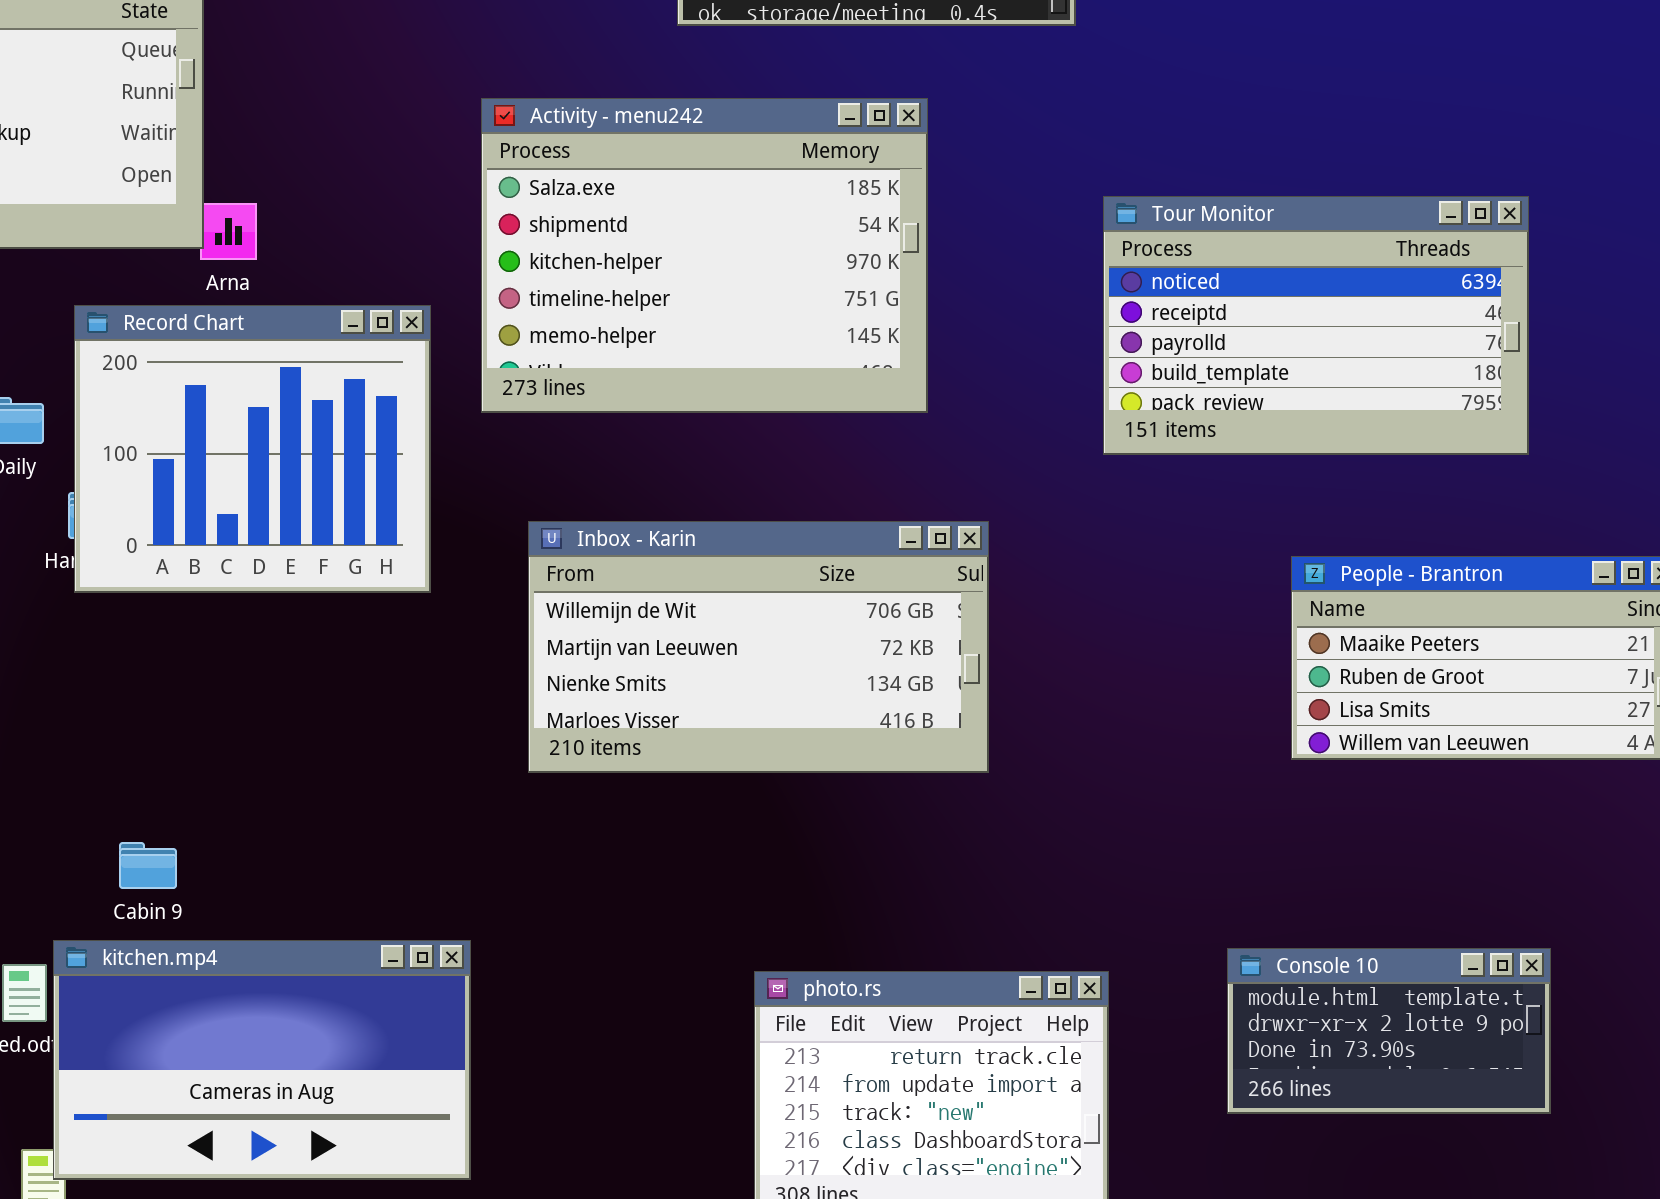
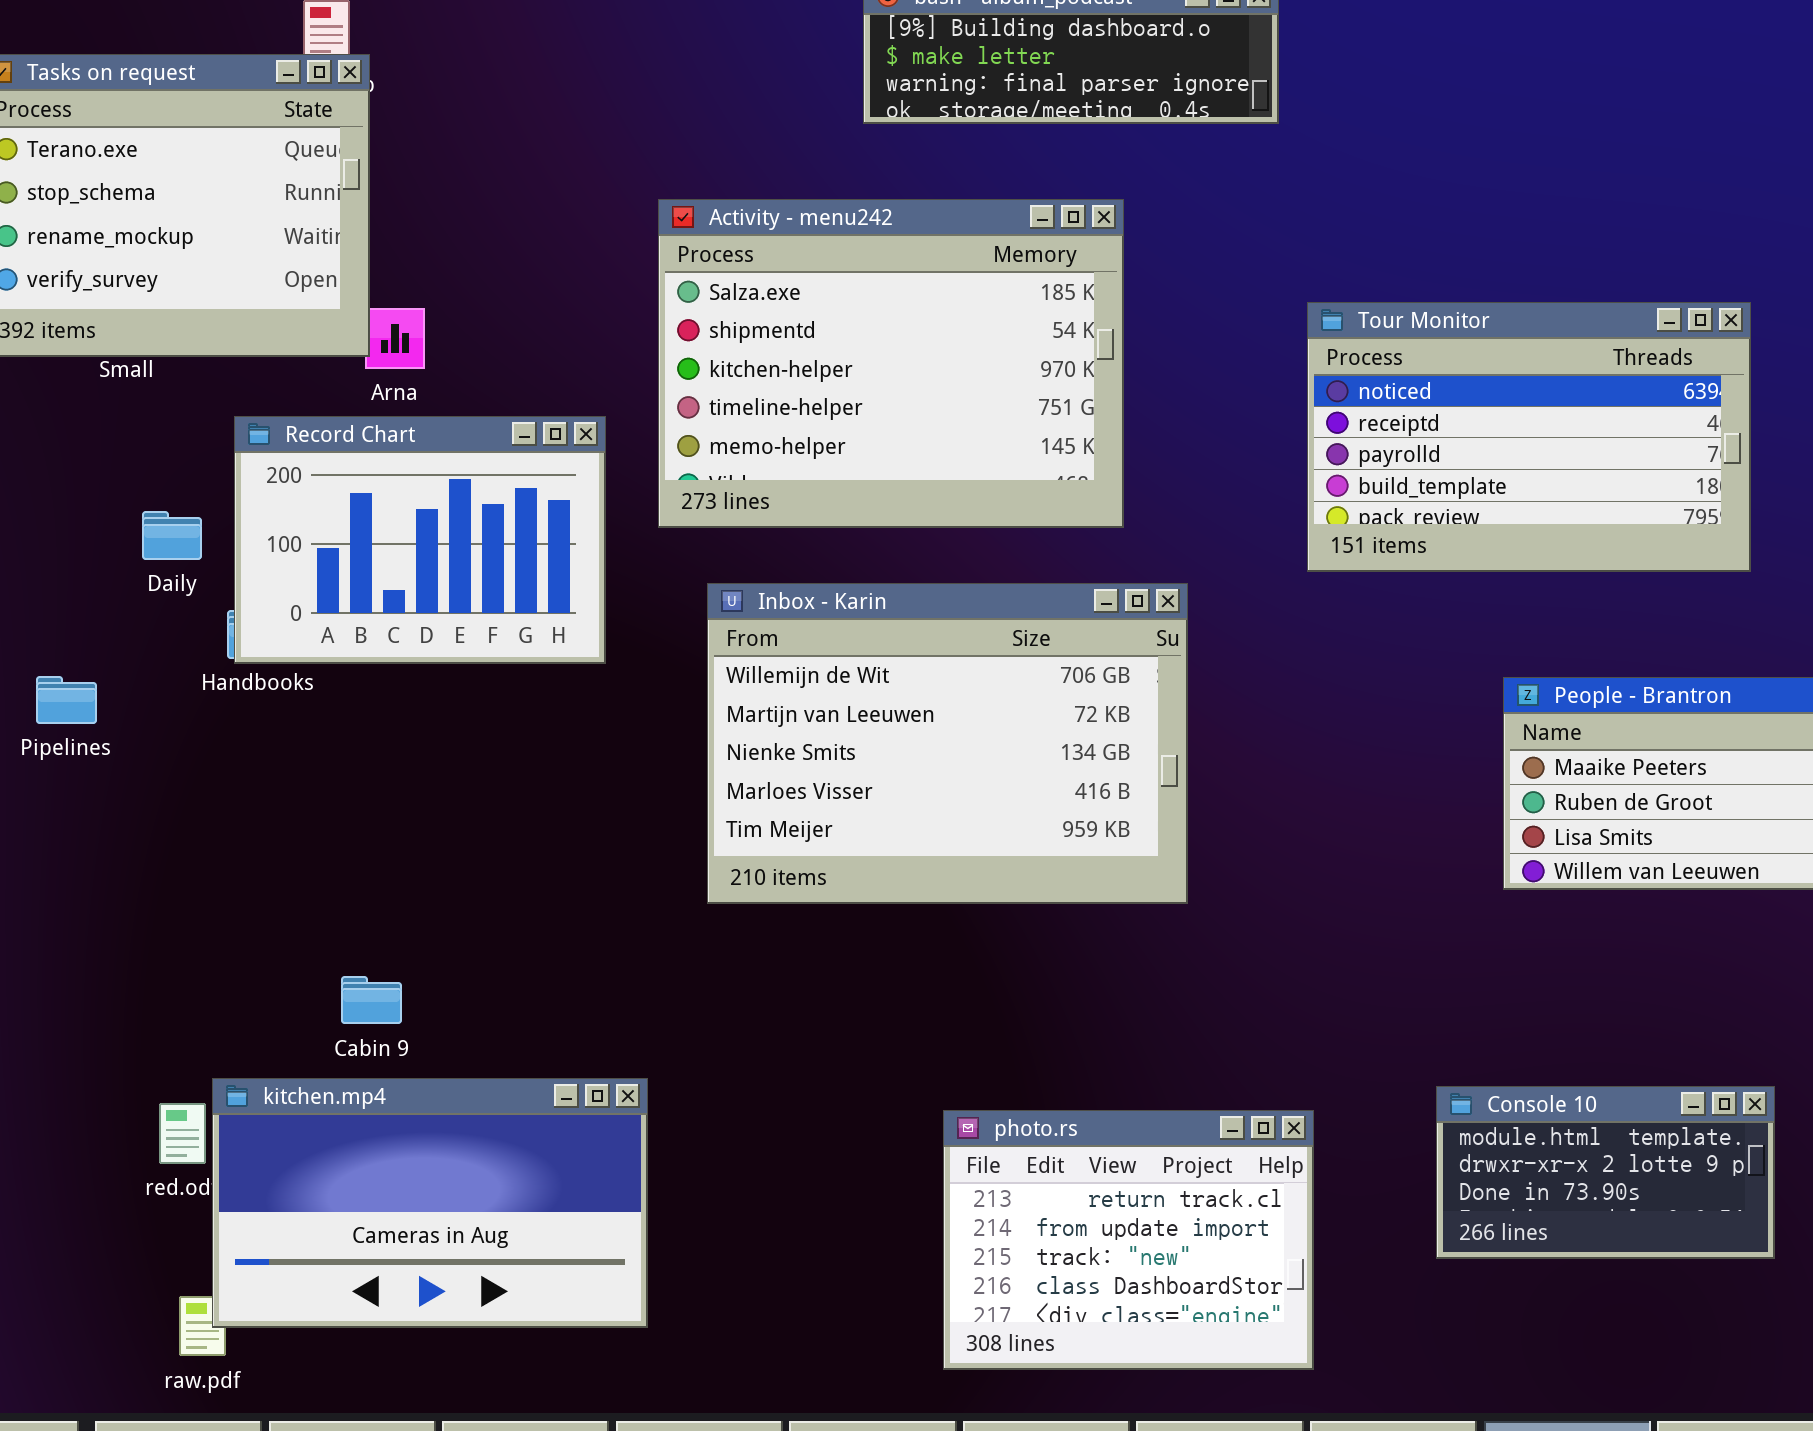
Record Chart: [74,305,431,593] -> [234,416,606,664], resized
Inbox - Karin: [528,521,989,773] -> [707,583,1188,904], resized
Cabin 9: [119,842,177,889] -> [341,976,402,1024], moved

